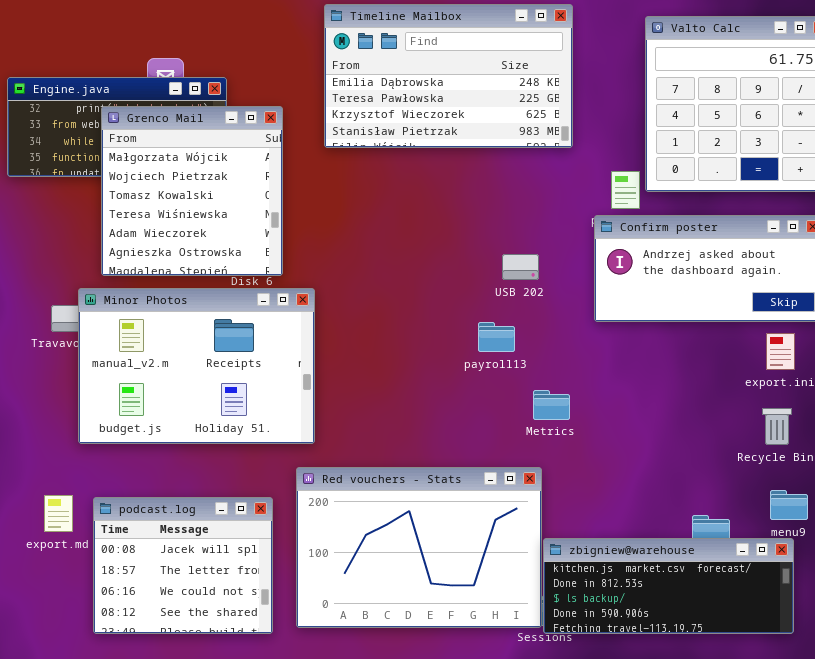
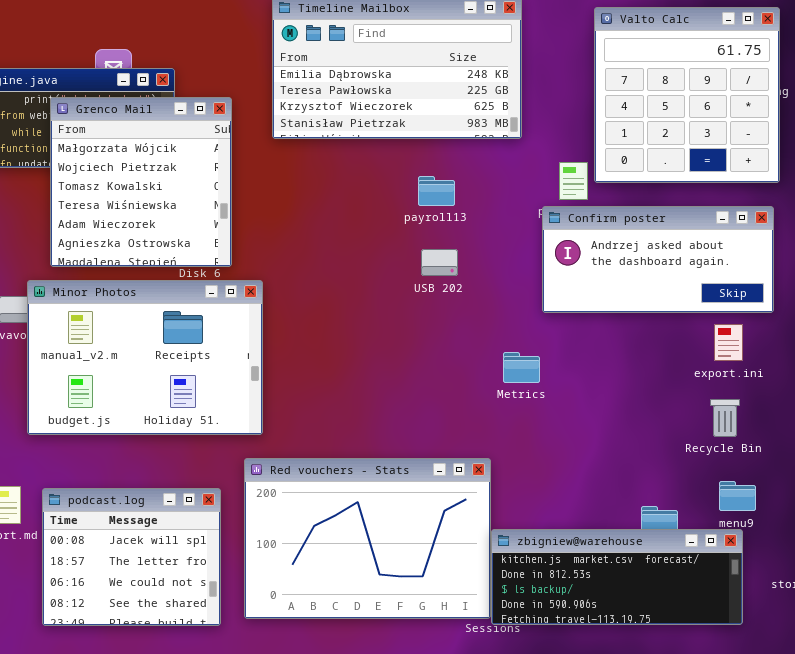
USB 202: [502,254,539,280] -> [421,249,458,276], moved
payroll13: [478,322,515,352] -> [418,176,455,206], moved
Metrics: [533,390,570,420] -> [503,352,540,383], moved

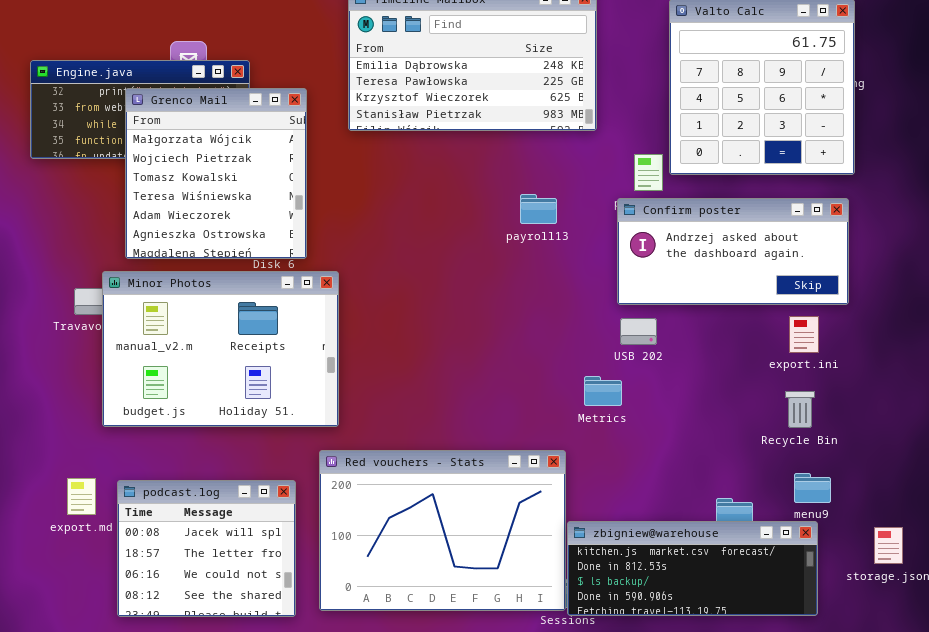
payroll13: [418,176,455,206] -> [520,194,557,224], moved
USB 202: [421,249,458,276] -> [620,318,657,345], moved
Metrics: [503,352,540,383] -> [584,376,622,406], moved

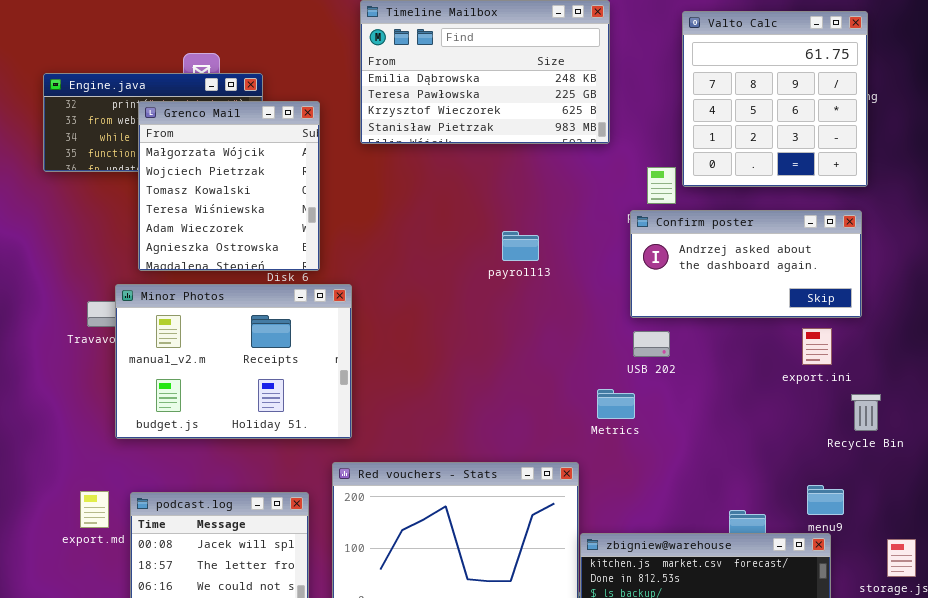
payroll13: [520,194,557,224] -> [502,231,539,261], moved
Recycle Bin: [785,391,815,428] -> [851,394,881,431], moved

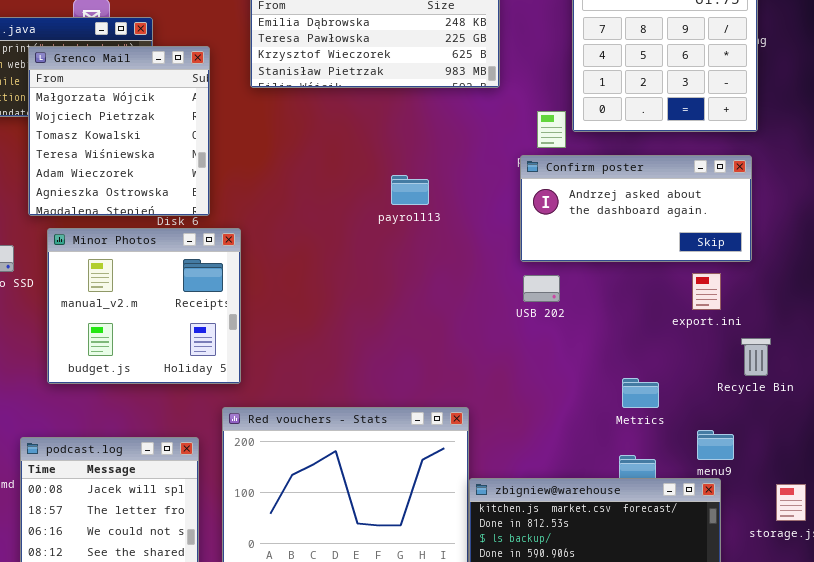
Minor Photos: [115,284,352,439] -> [47,228,241,384], resized
Metrics: [597,389,635,419] -> [622,378,659,408], moved

